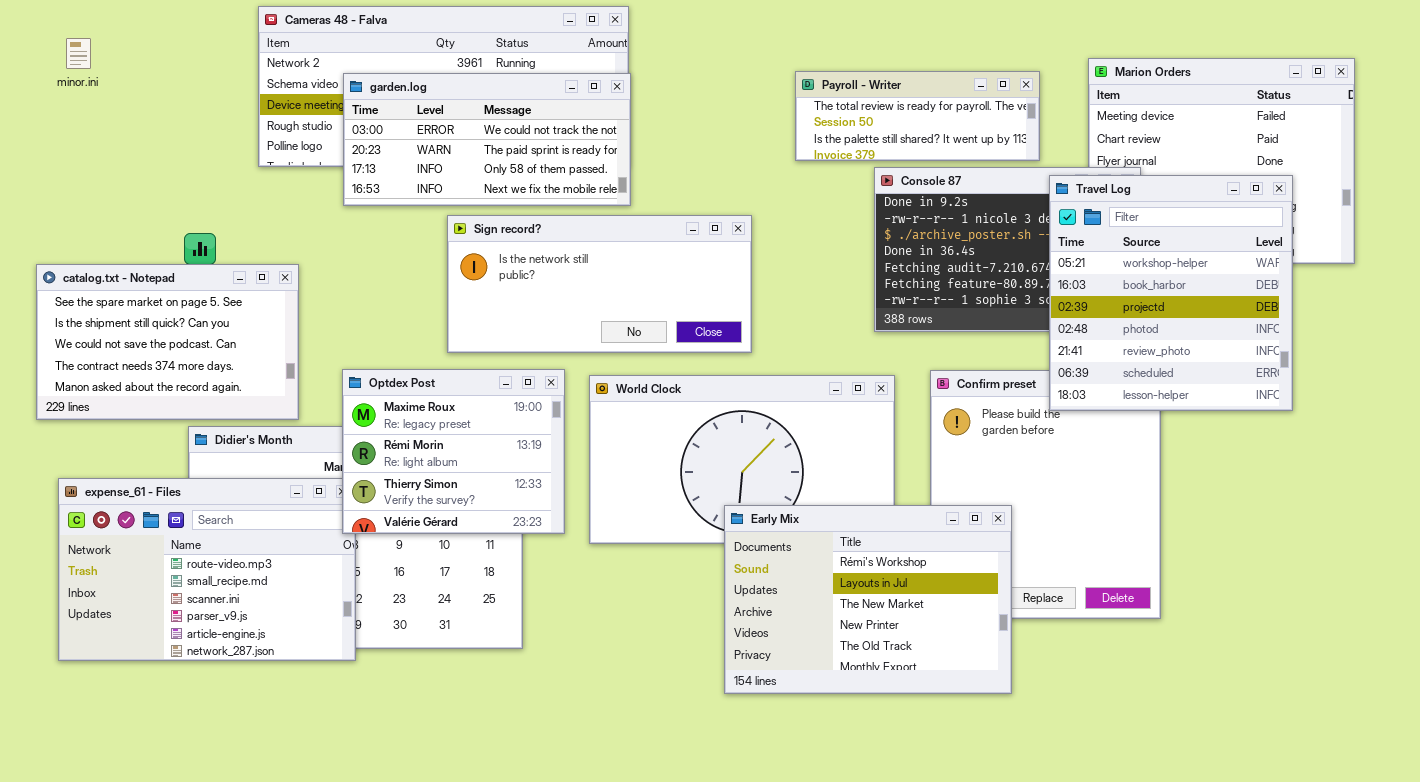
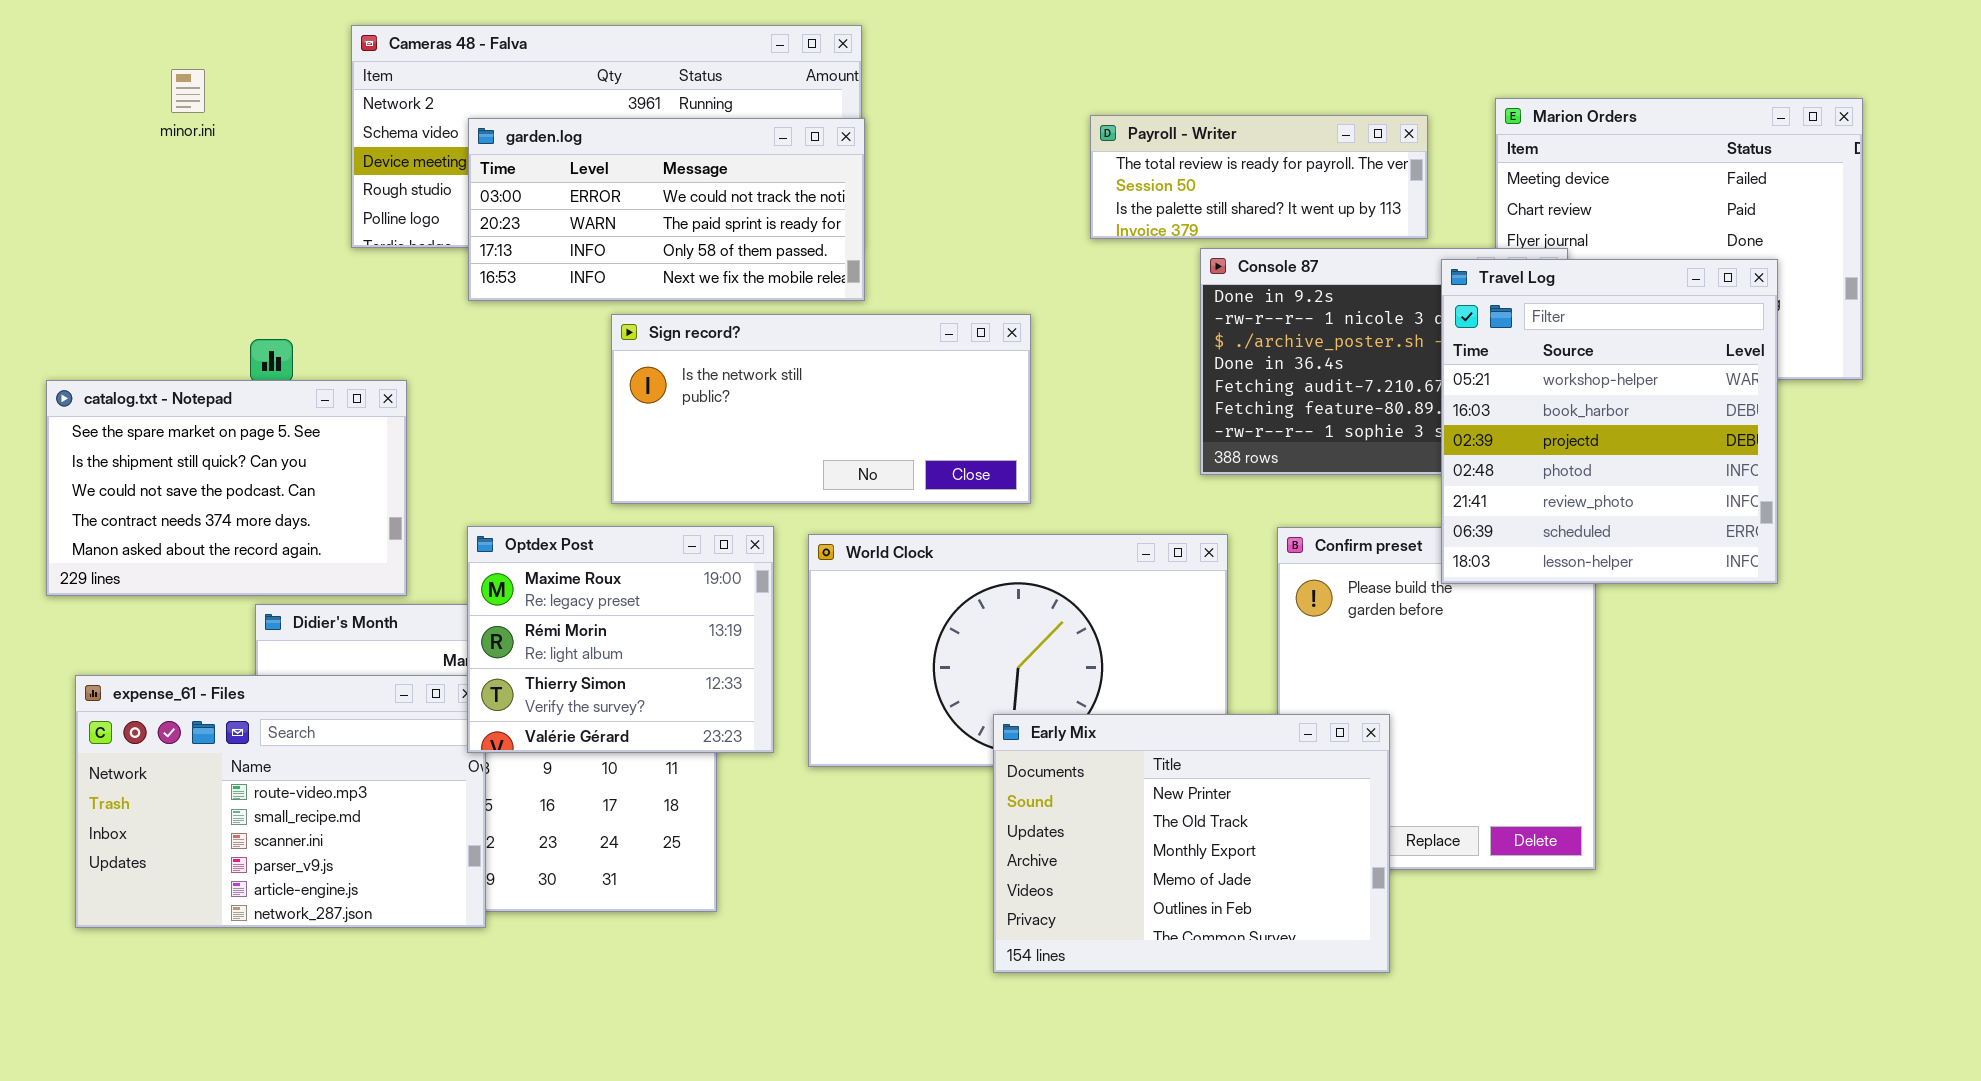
minor.ini: [66,38,91,69] -> [171,69,205,113], moved
Early Mix: [724,505,1012,694] -> [993,714,1390,973], scrolled down 3 rows

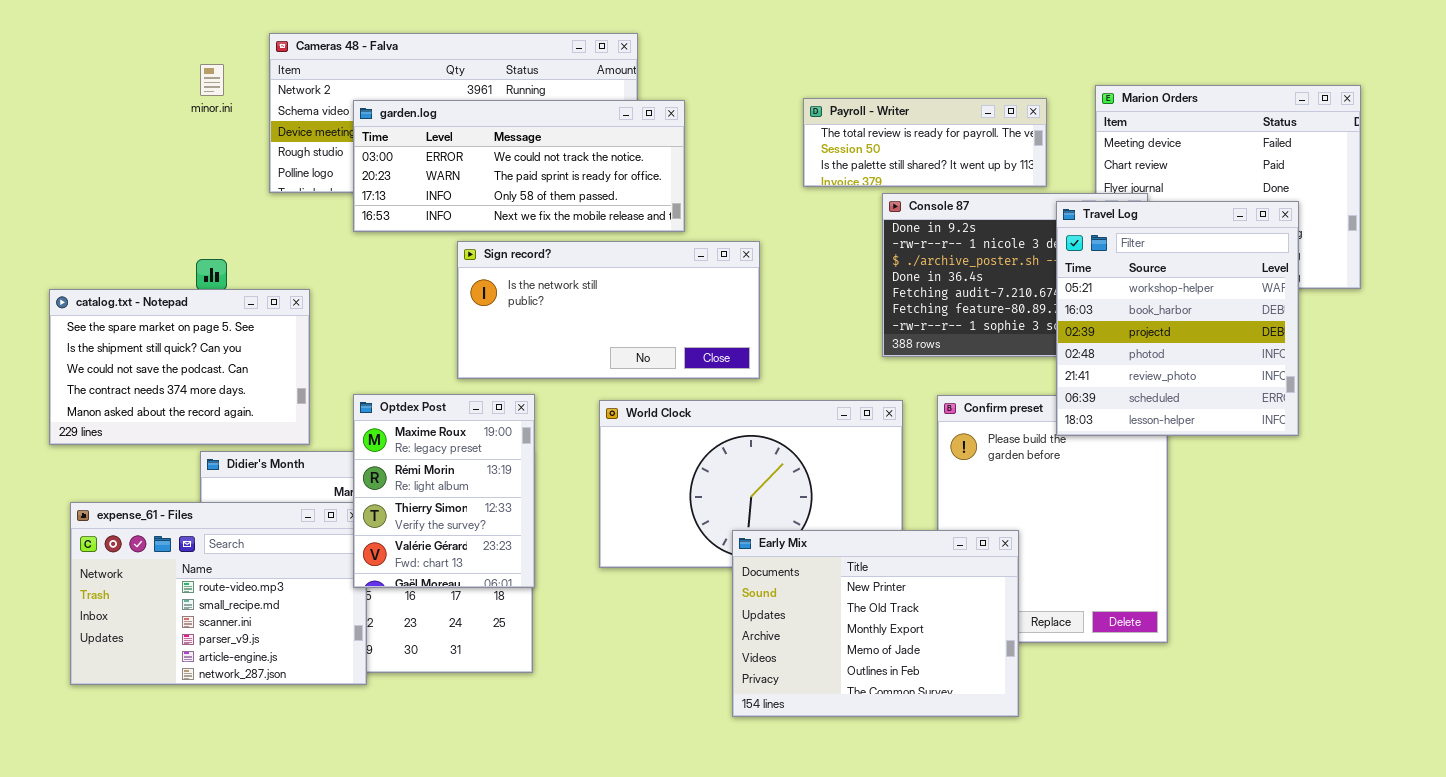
minor.ini: [171,69,205,113] -> [200,64,224,96], moved
garden.log: [468,118,865,301] -> [353,100,685,232], resized
Optdex Post: [467,526,774,753] -> [353,394,535,588], resized

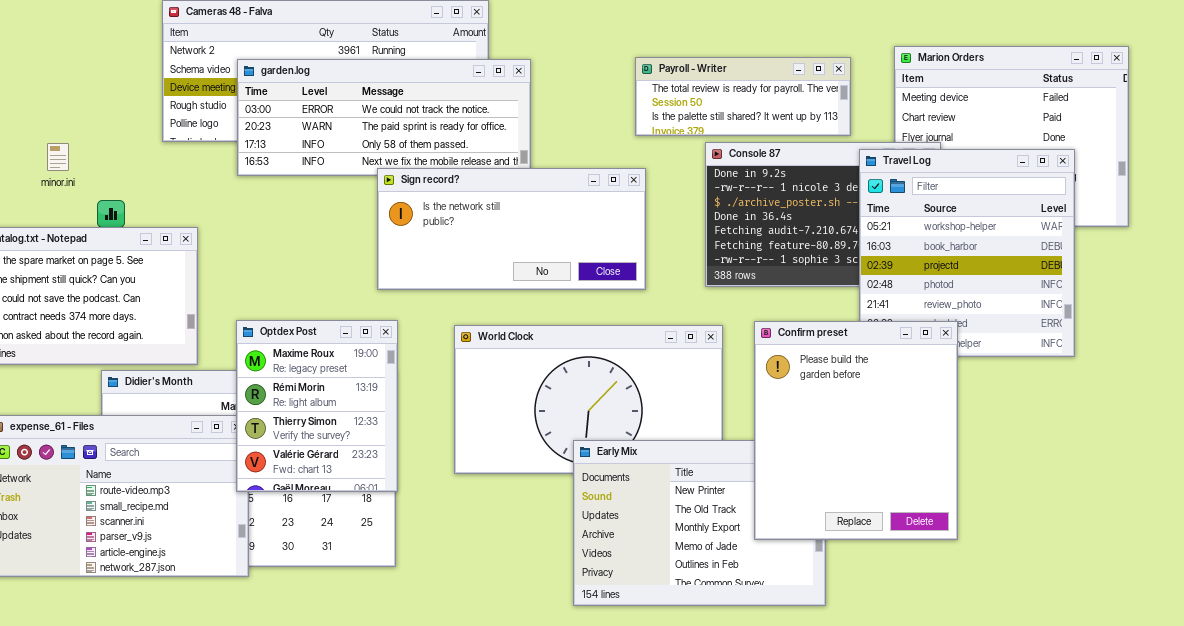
minor.ini: [200,64,224,96] -> [47,143,69,171], moved
Sign record?: [457,241,760,379] -> [377,168,646,290], moved
Confirm preset: [937,395,1168,643] -> [754,321,958,540], raised

